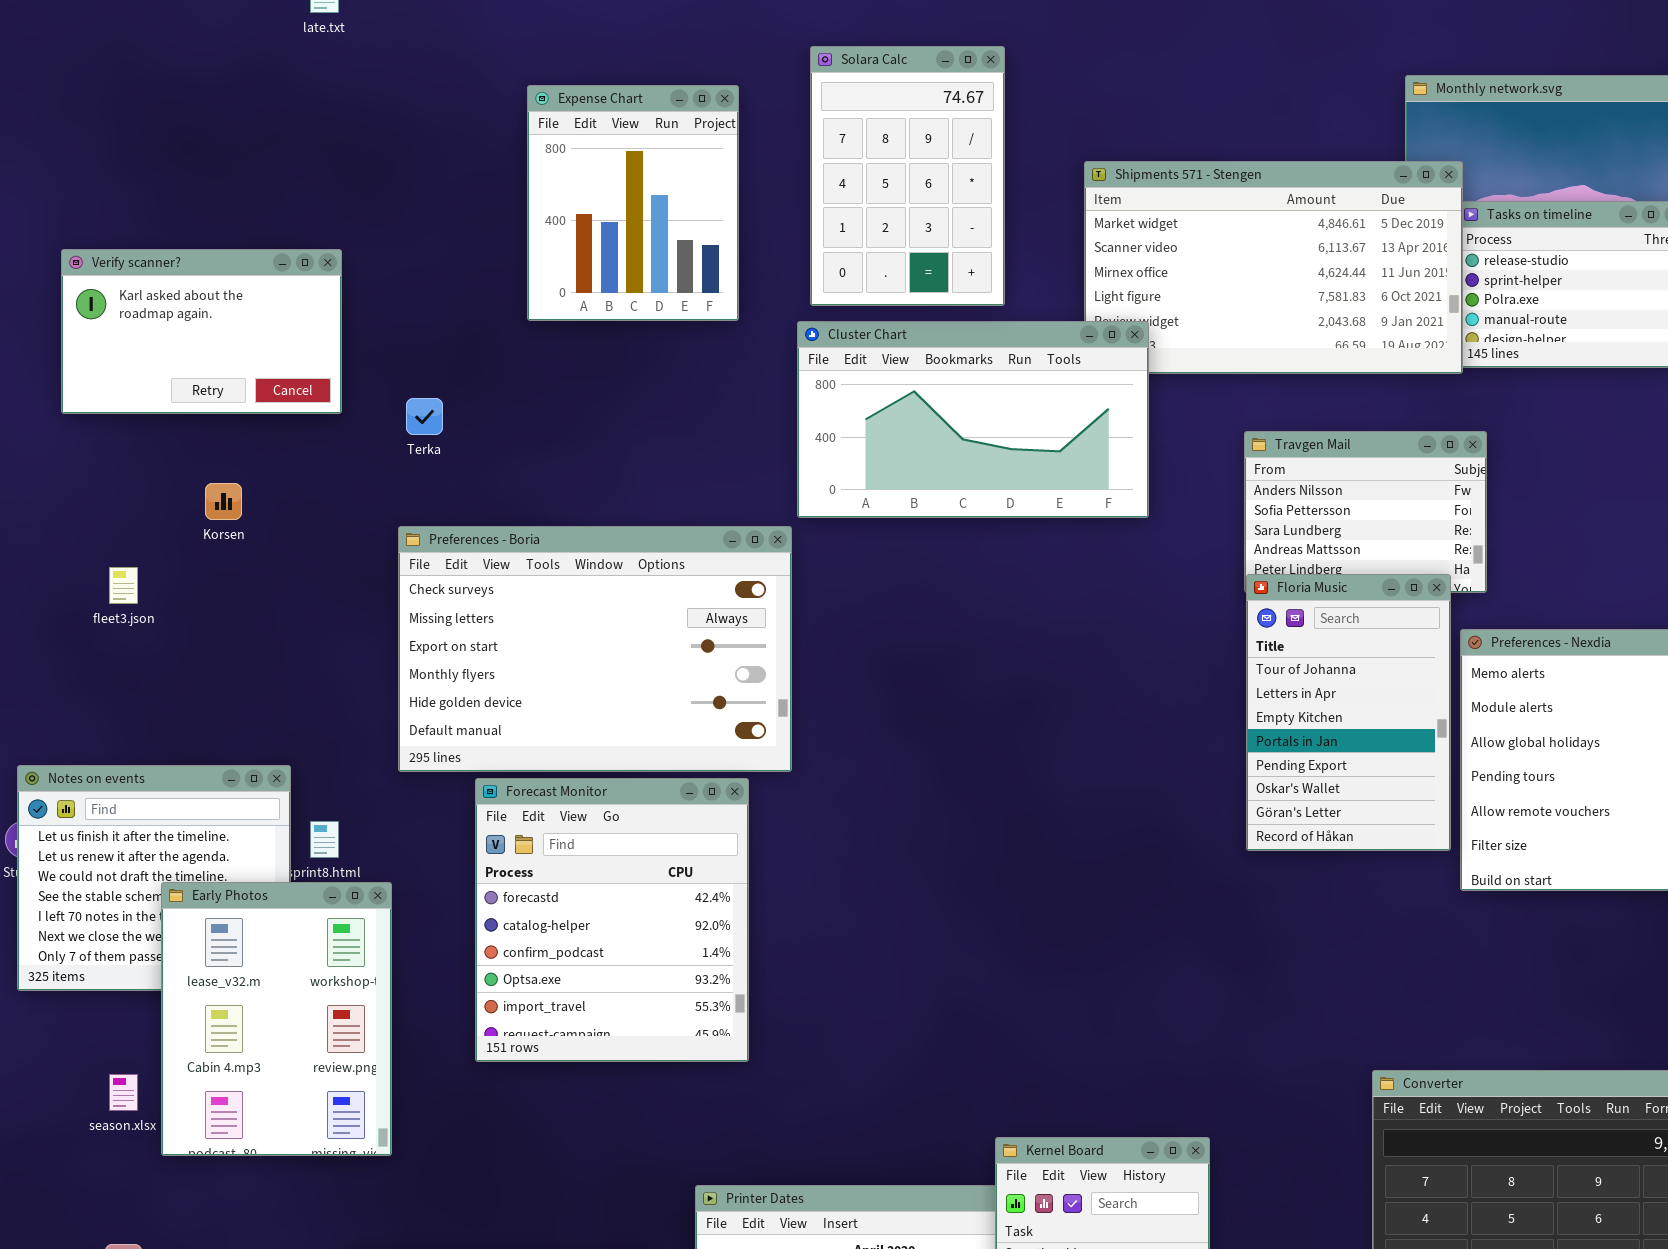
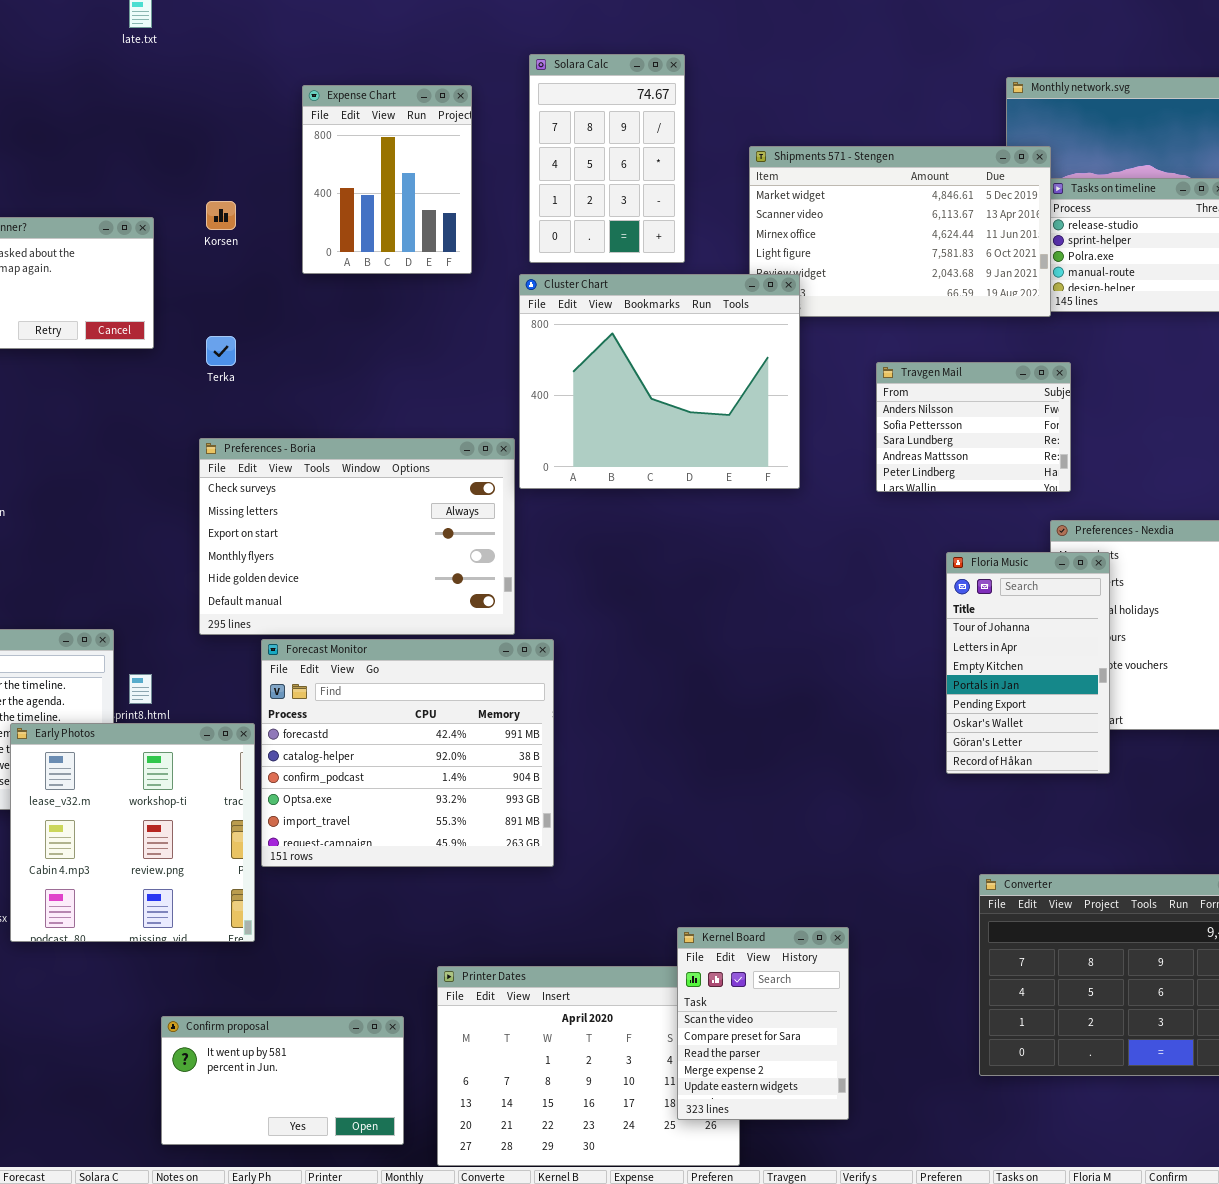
Cluster Chart: [797,321,1149,518] -> [519,274,800,489], resized
Korsen: [205,483,242,520] -> [206,201,236,230], moved
Floria Music: [1246,574,1451,851] -> [946,552,1110,774], moved
Forecast Monitor: [475,778,749,1062] -> [261,639,554,867], resized
Early Photos: [161,882,392,1156] -> [10,723,255,942], resized

